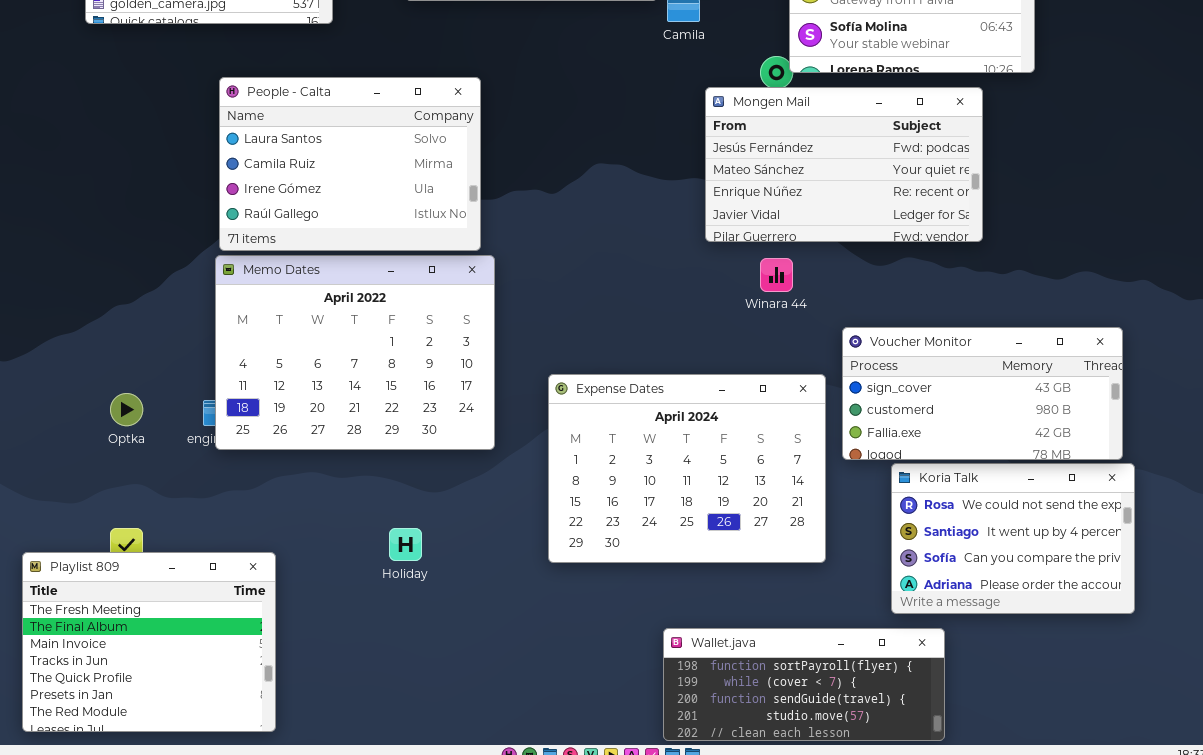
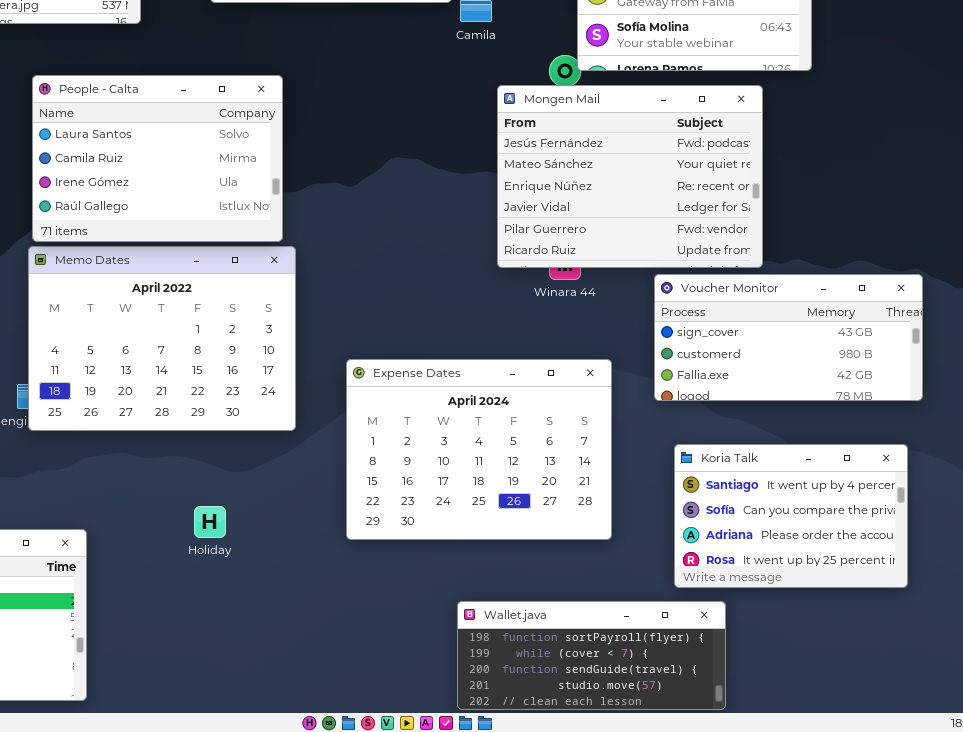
Mongen Mail: [705,87,983,242] -> [497,85,763,268], resized
Voucher Monitor: [842,327,1123,460] -> [654,274,923,401], moved
Koria Talk: [891,463,1135,614] -> [674,444,908,588], scrolled down 1 row

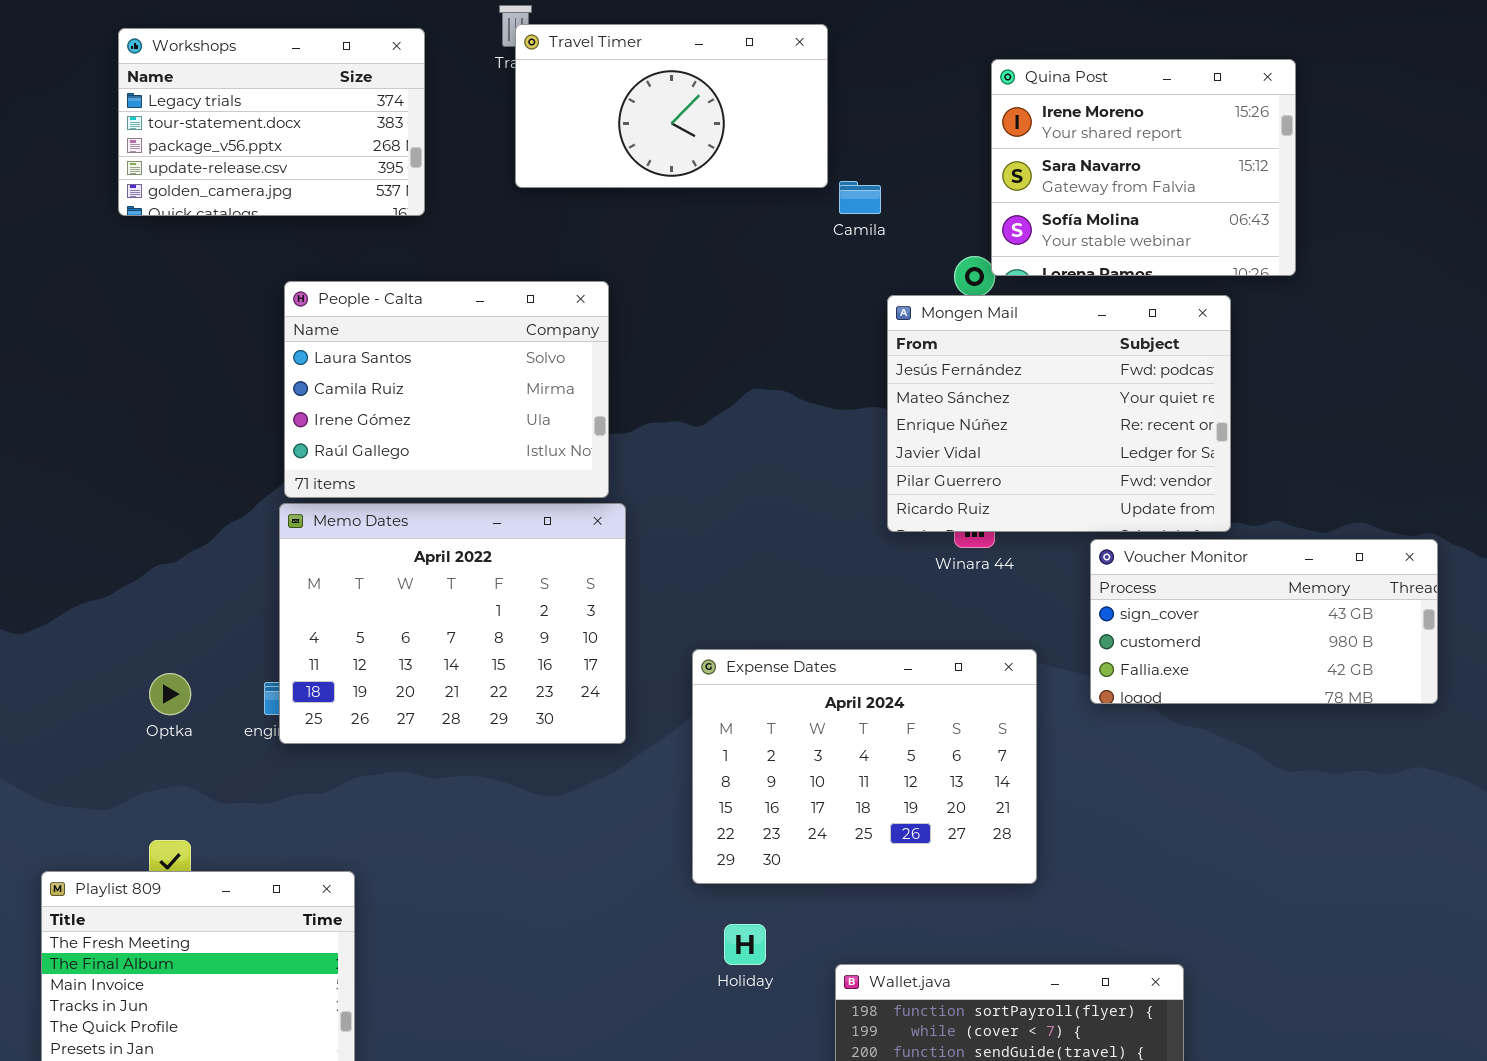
Koria Talk: [674,444,908,588] -> none, closed
Holiday: [194,506,226,538] -> [724,924,766,965], moved

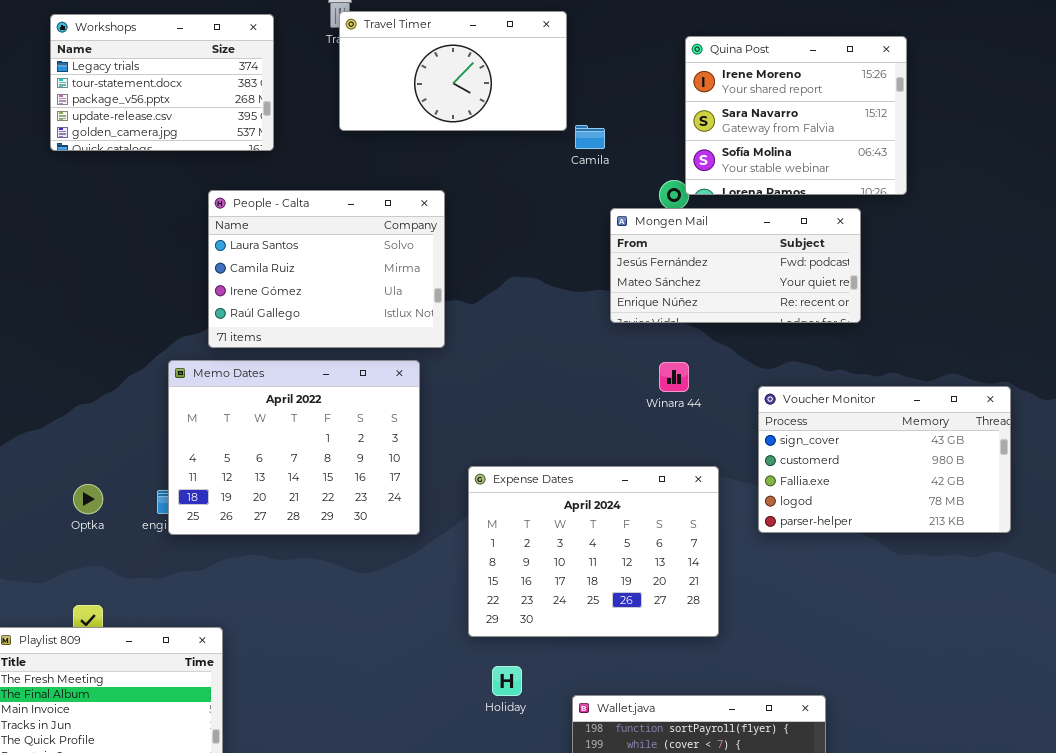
People - Calta: [284,281,609,498] -> [208,190,445,348], moved
Mongen Mail: [887,295,1231,532] -> [610,208,861,323], resized
Voucher Monitor: [1090,539,1438,704] -> [758,386,1011,533], resized

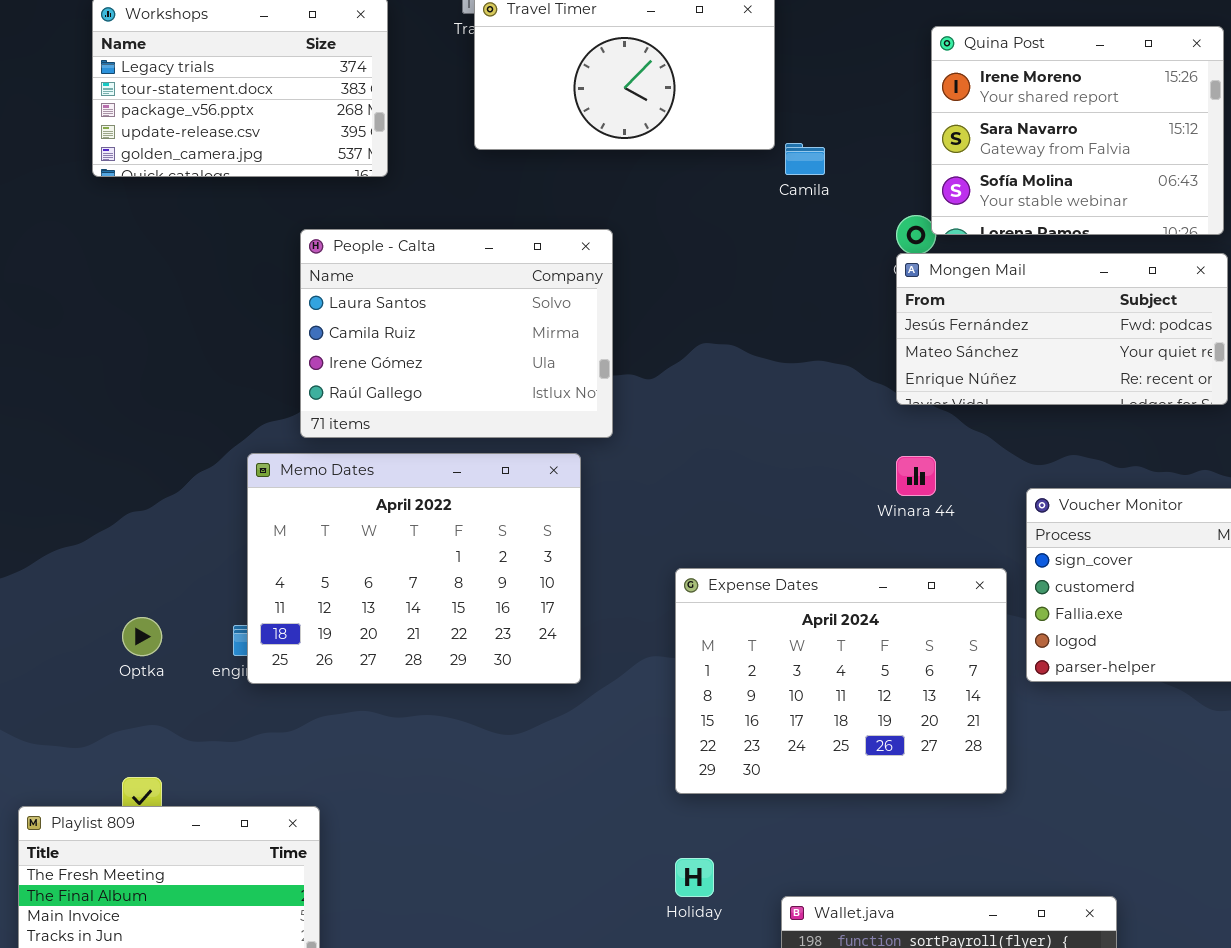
Mongen Mail: [610,208,861,323] -> [896,253,1228,405], moved
Expense Dates: [468,466,719,637] -> [675,568,1007,794], moved

